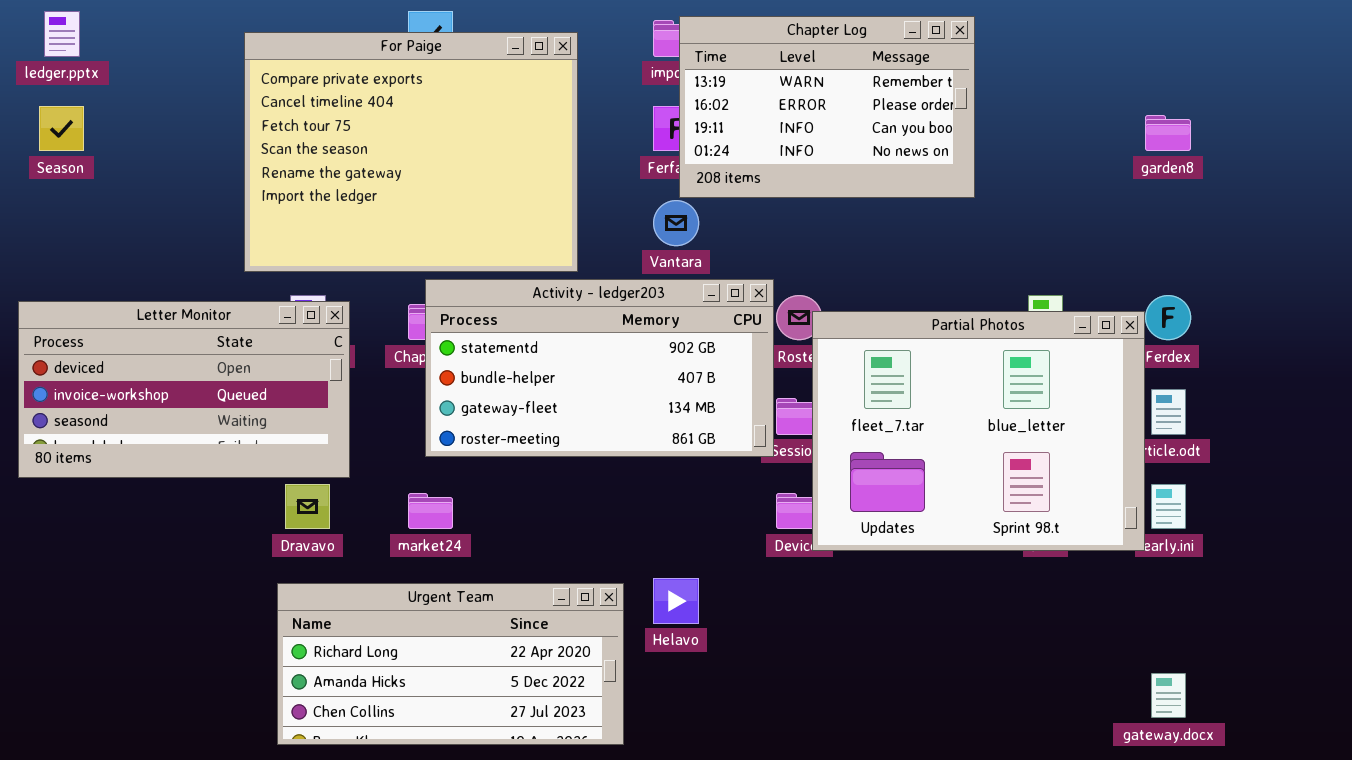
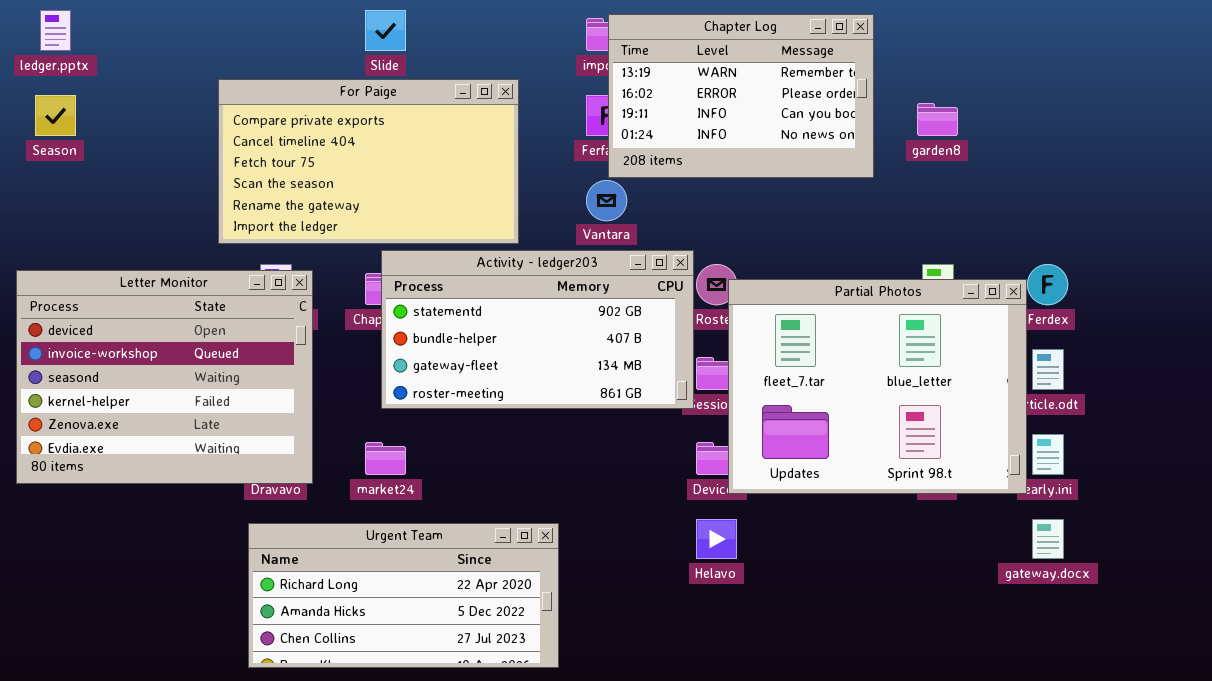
For Paige: [244,32,578,272] -> [218,79,519,244], resized
garden8: [1145,115,1191,151] -> [917,103,958,136], moved
Letter Monitor: [18,301,350,478] -> [16,270,313,484], resized
Helavo: [653,578,699,624] -> [696,519,737,559], moved
gateway.docx: [1151,673,1186,718] -> [1032,519,1064,559], moved

